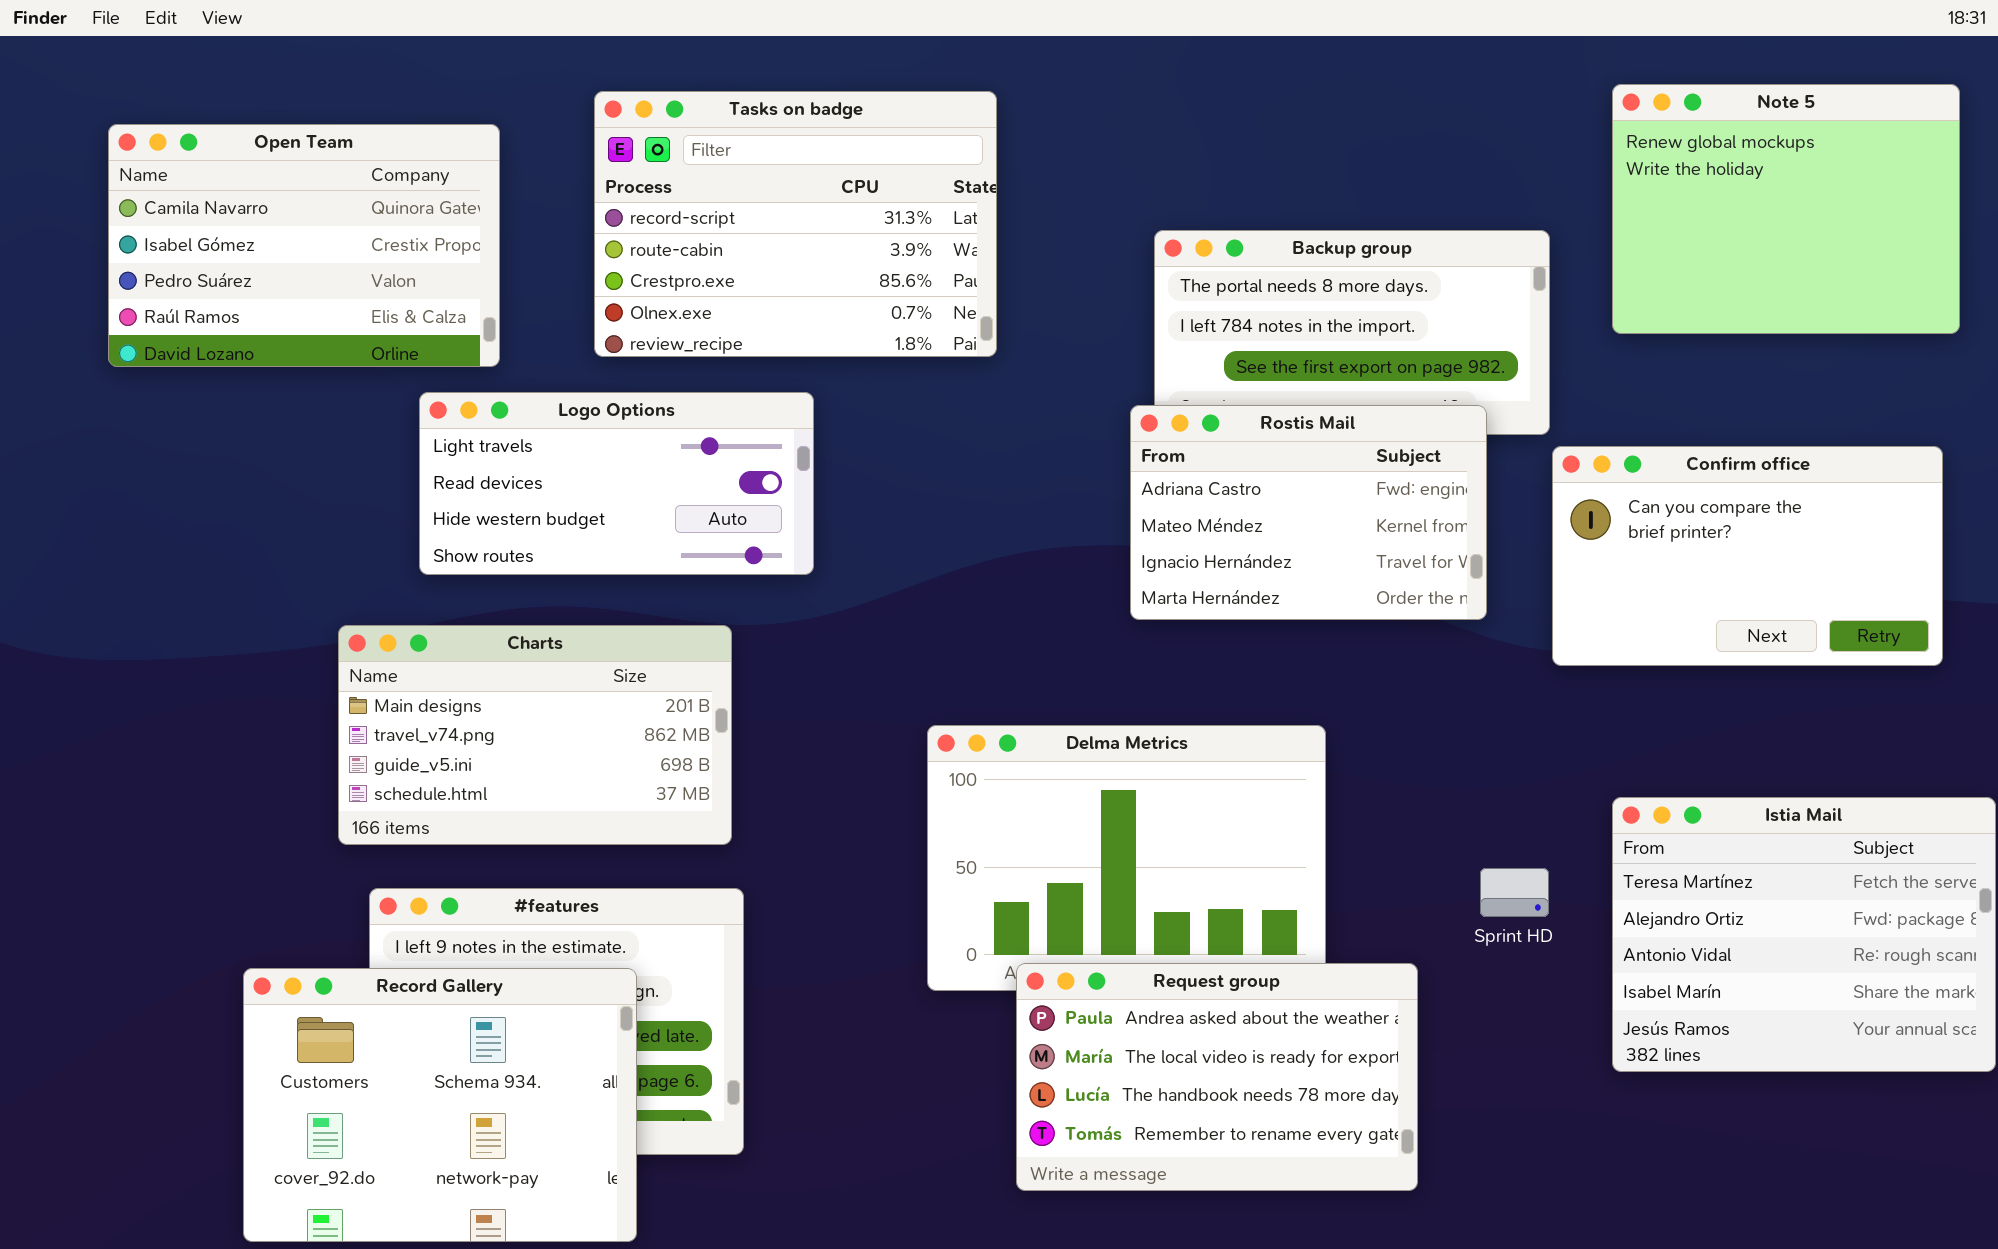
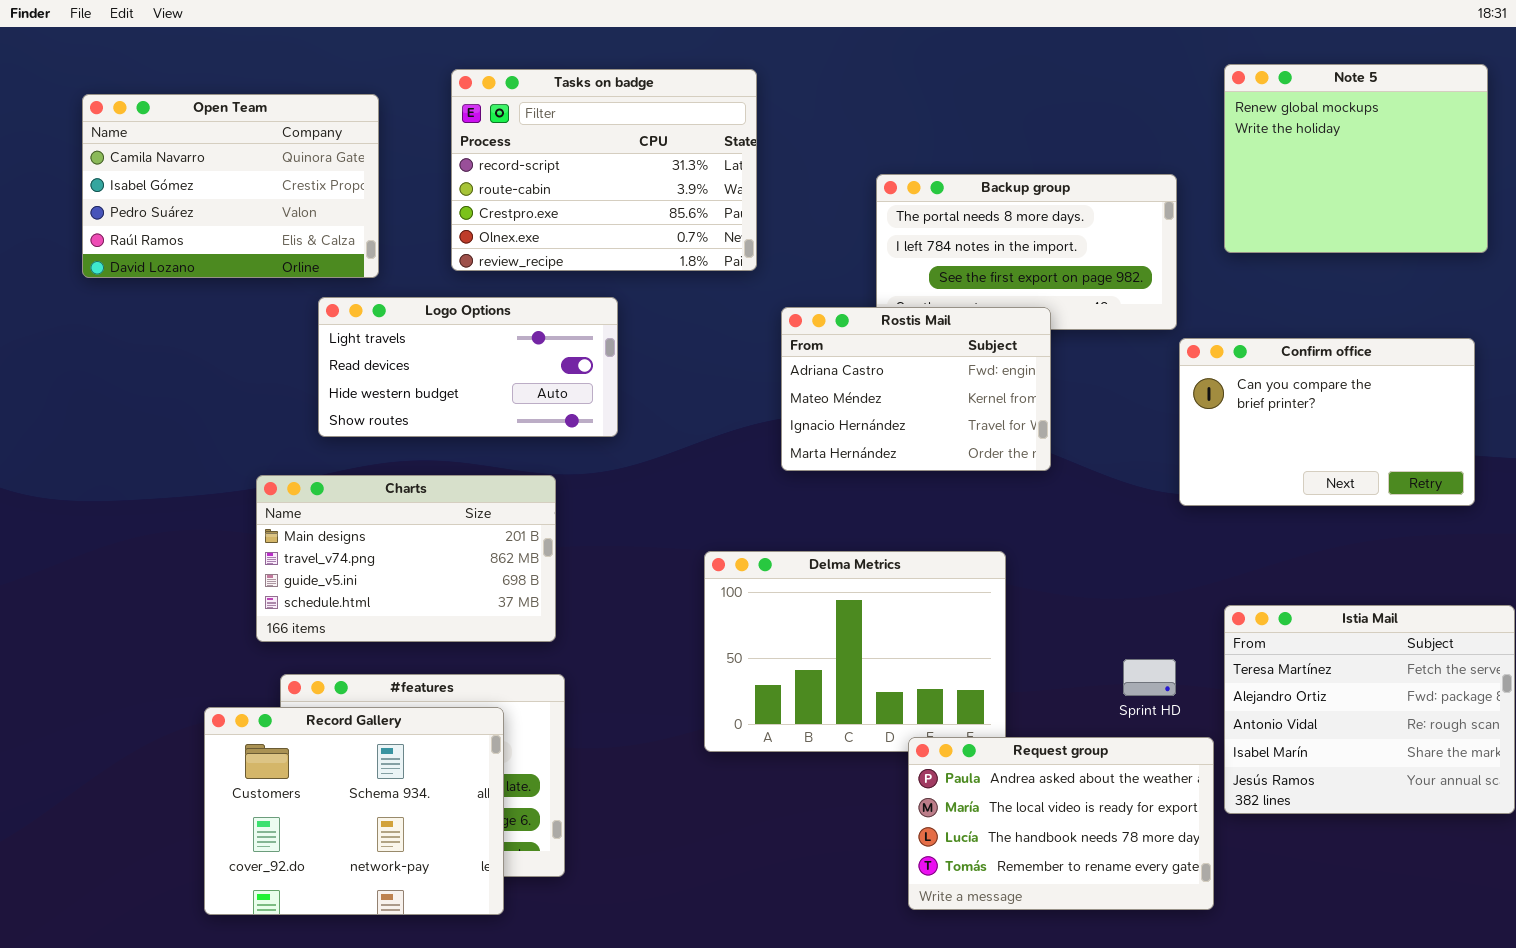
Rostis Mail: [1130,405,1487,620] -> [781,307,1051,471], moved
Request group: [1016,963,1418,1191] -> [908,737,1214,910], moved
Record Gallery: [243,968,637,1242] -> [204,707,504,915], moved

